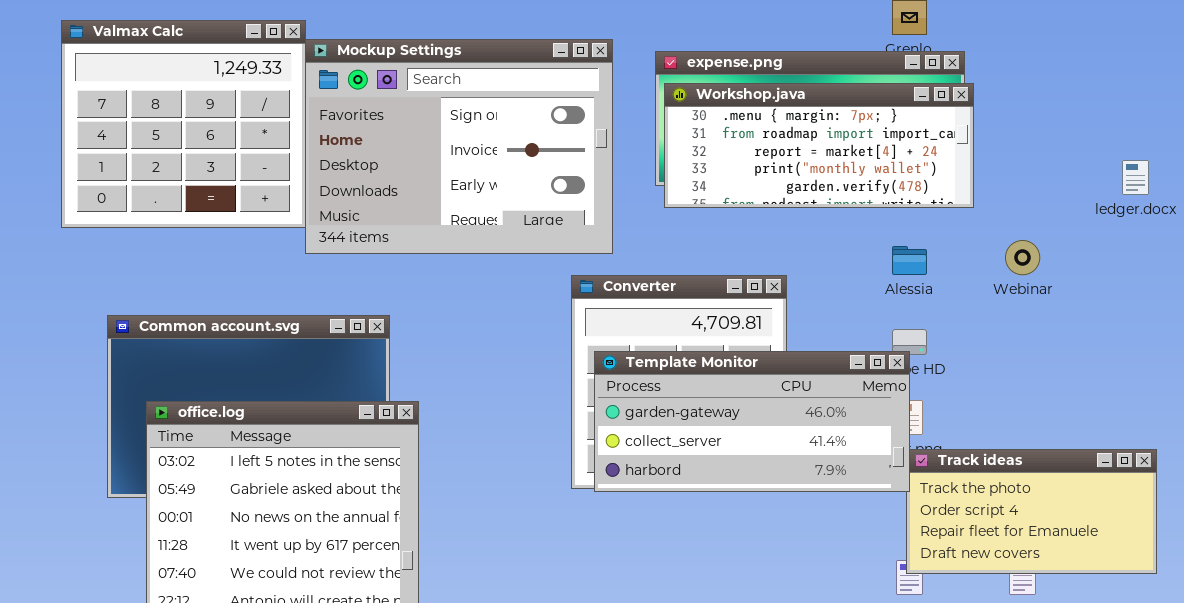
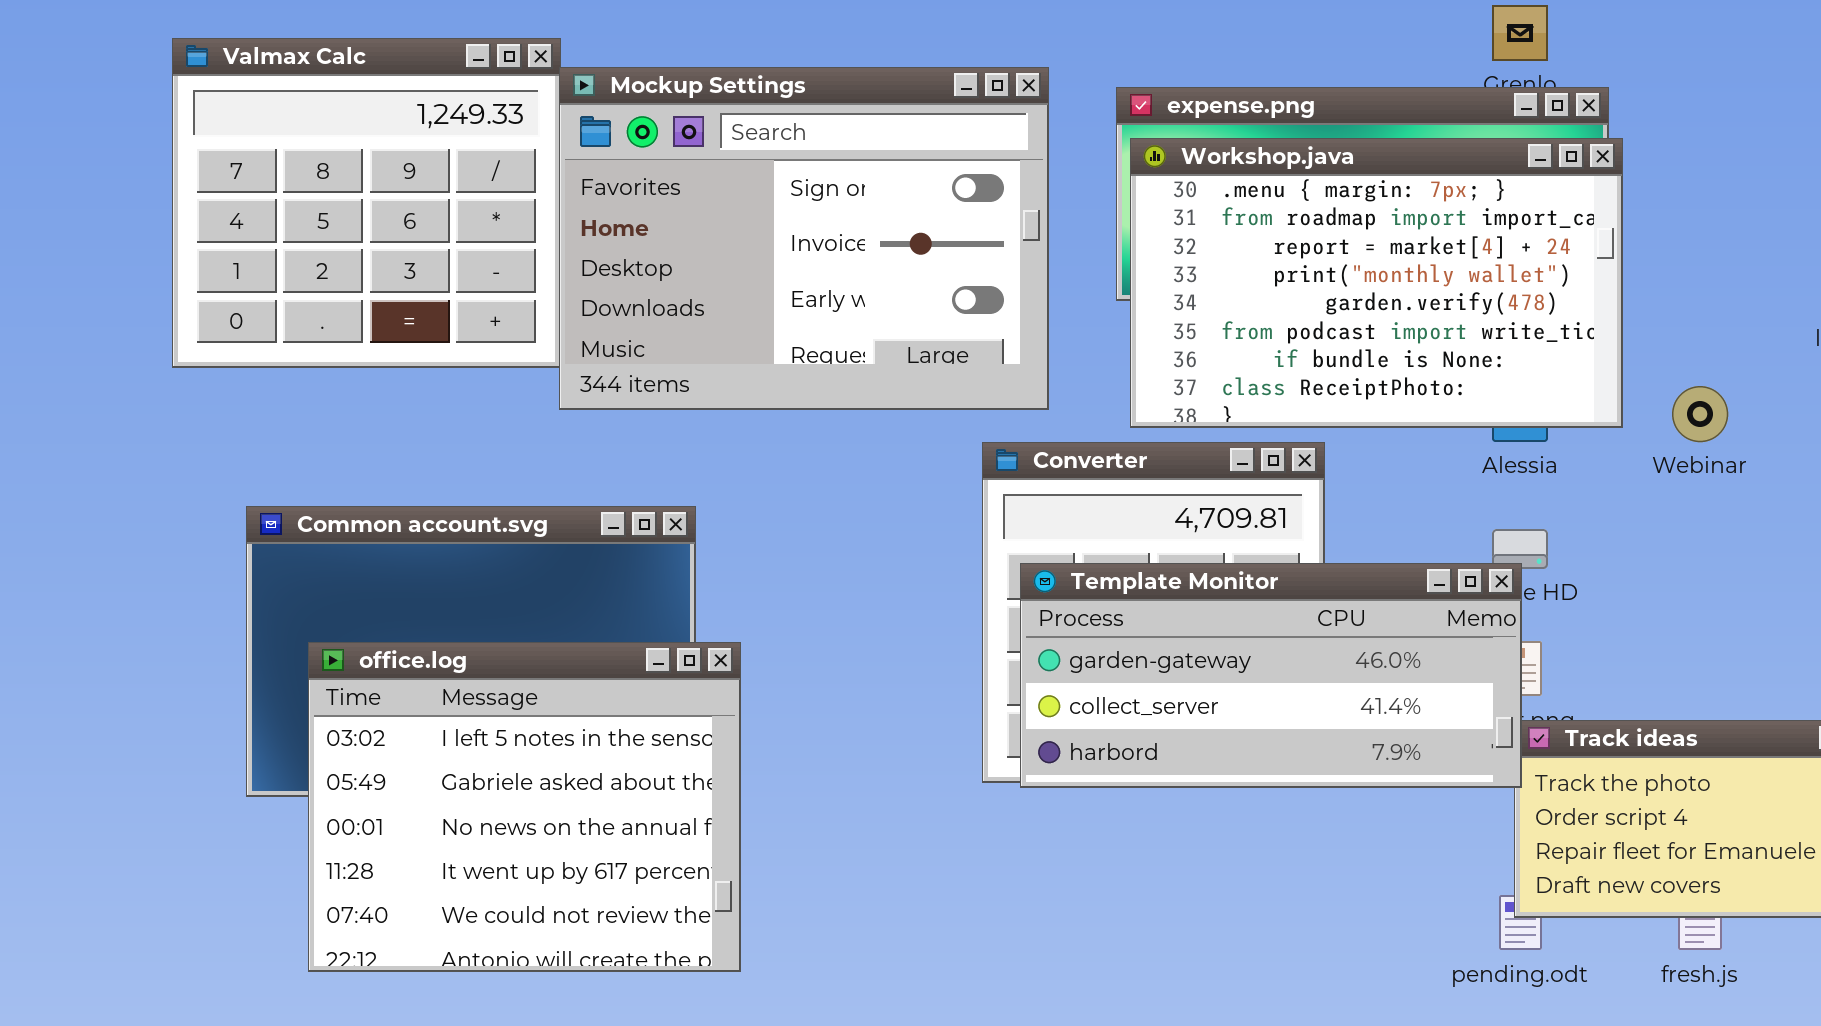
Workshop.java: [664,83,974,208] -> [1130,138,1623,428], resized

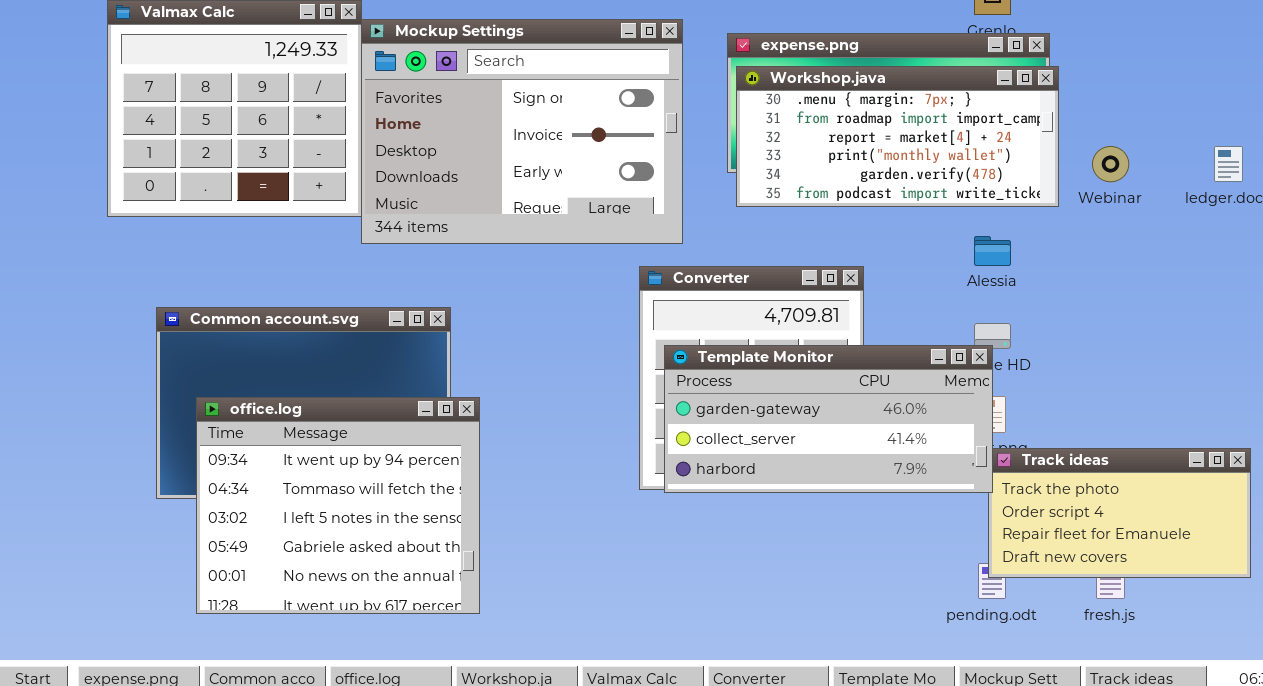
Workshop.java: [1130,138,1623,428] -> [736,66,1059,207], resized
Webinar: [1672,386,1728,442] -> [1092,146,1129,182], moved
office.log: [308,642,741,972] -> [196,397,480,614], scrolled up 2 rows

